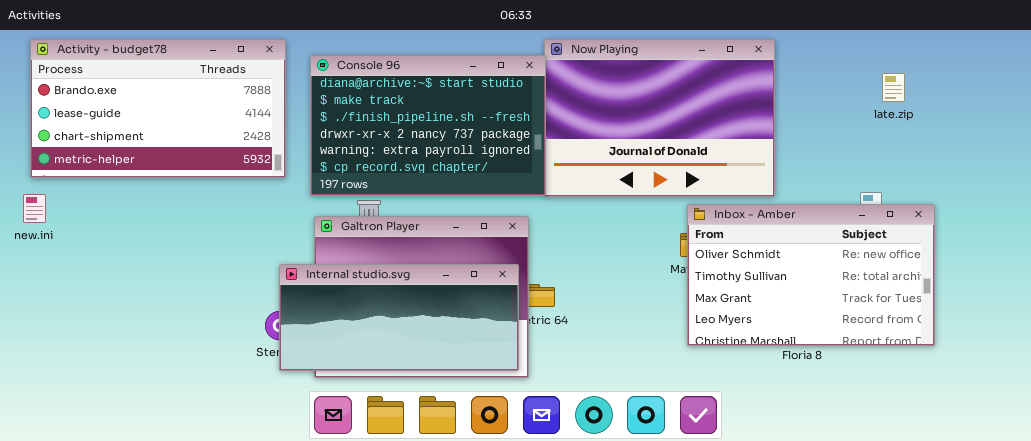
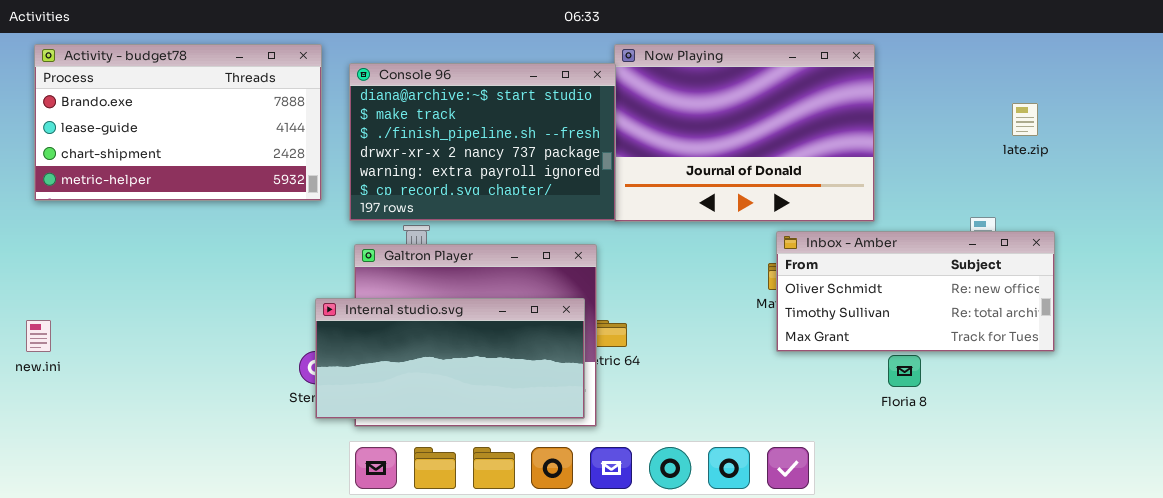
late.zip: [882,73,905,102] -> [1012,103,1038,136], moved
new.ini: [23,194,46,223] -> [26,320,51,352], moved
Inbox - Amber: [687,204,935,346] -> [776,231,1055,352], resized

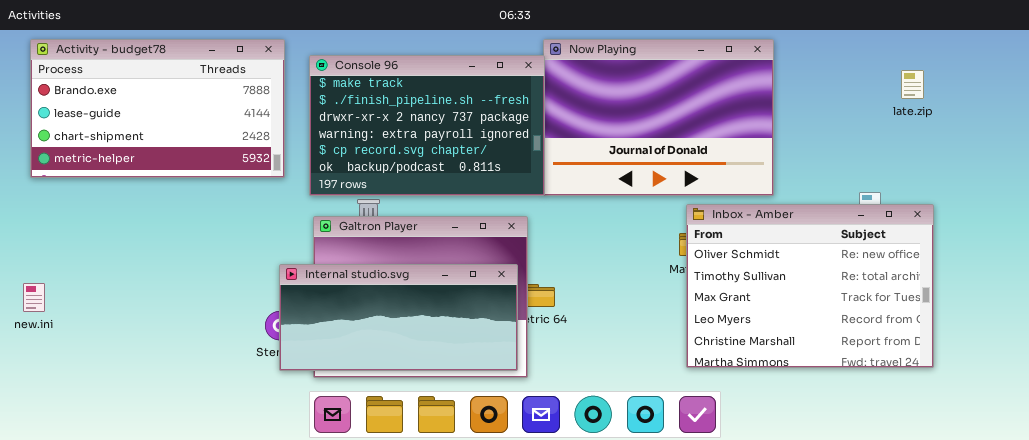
Console 96: [349,63,616,221] -> [309,55,545,196], scrolled down 1 row
late.zip: [1012,103,1038,136] -> [901,70,924,99], moved
Inbox - Amber: [776,231,1055,352] -> [686,204,934,368], resized

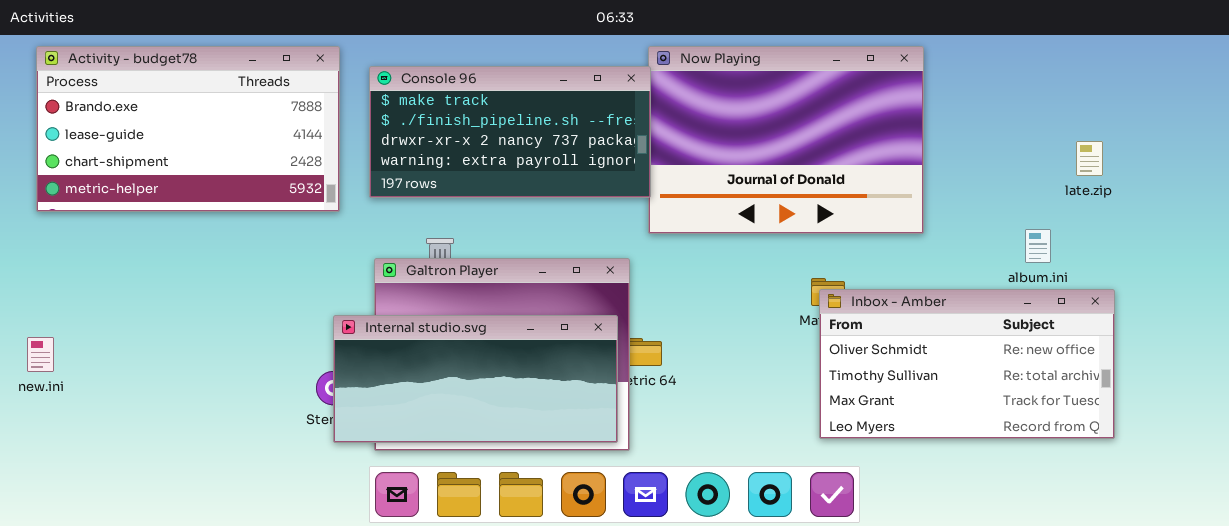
Console 96: [309,55,545,196] -> [369,66,651,198], resized
late.zip: [901,70,924,99] -> [1076,141,1103,176], moved
Inbox - Amber: [686,204,934,368] -> [819,289,1115,439], resized

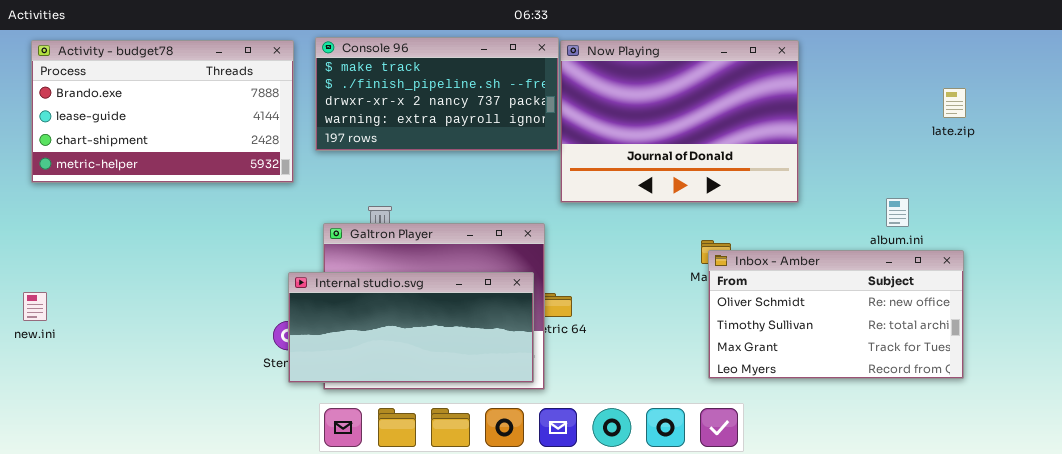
Console 96: [369,66,651,198] -> [315,37,559,151], moved
late.zip: [1076,141,1103,176] -> [943,88,966,118], moved

